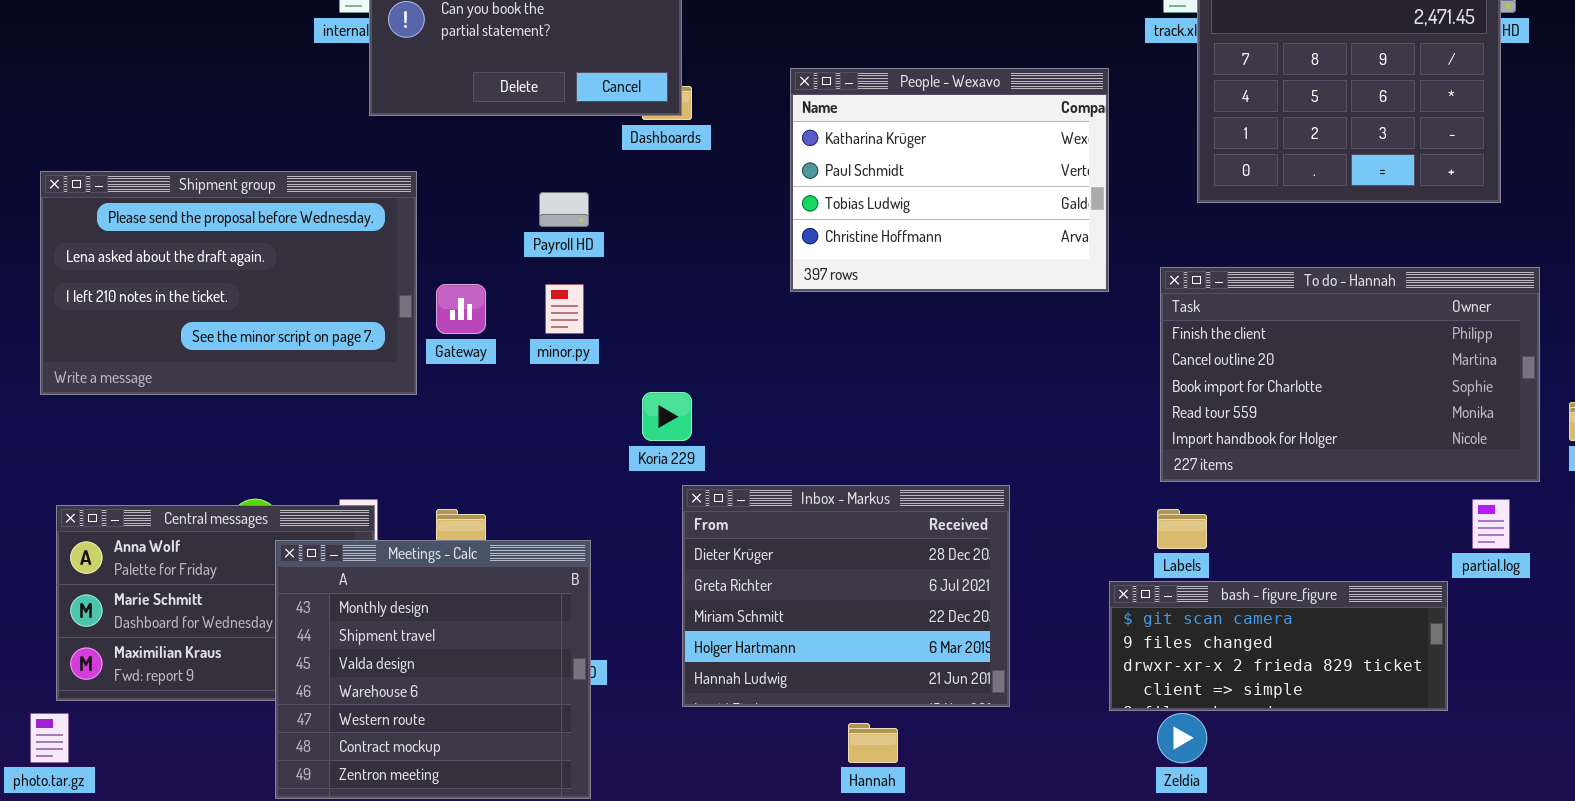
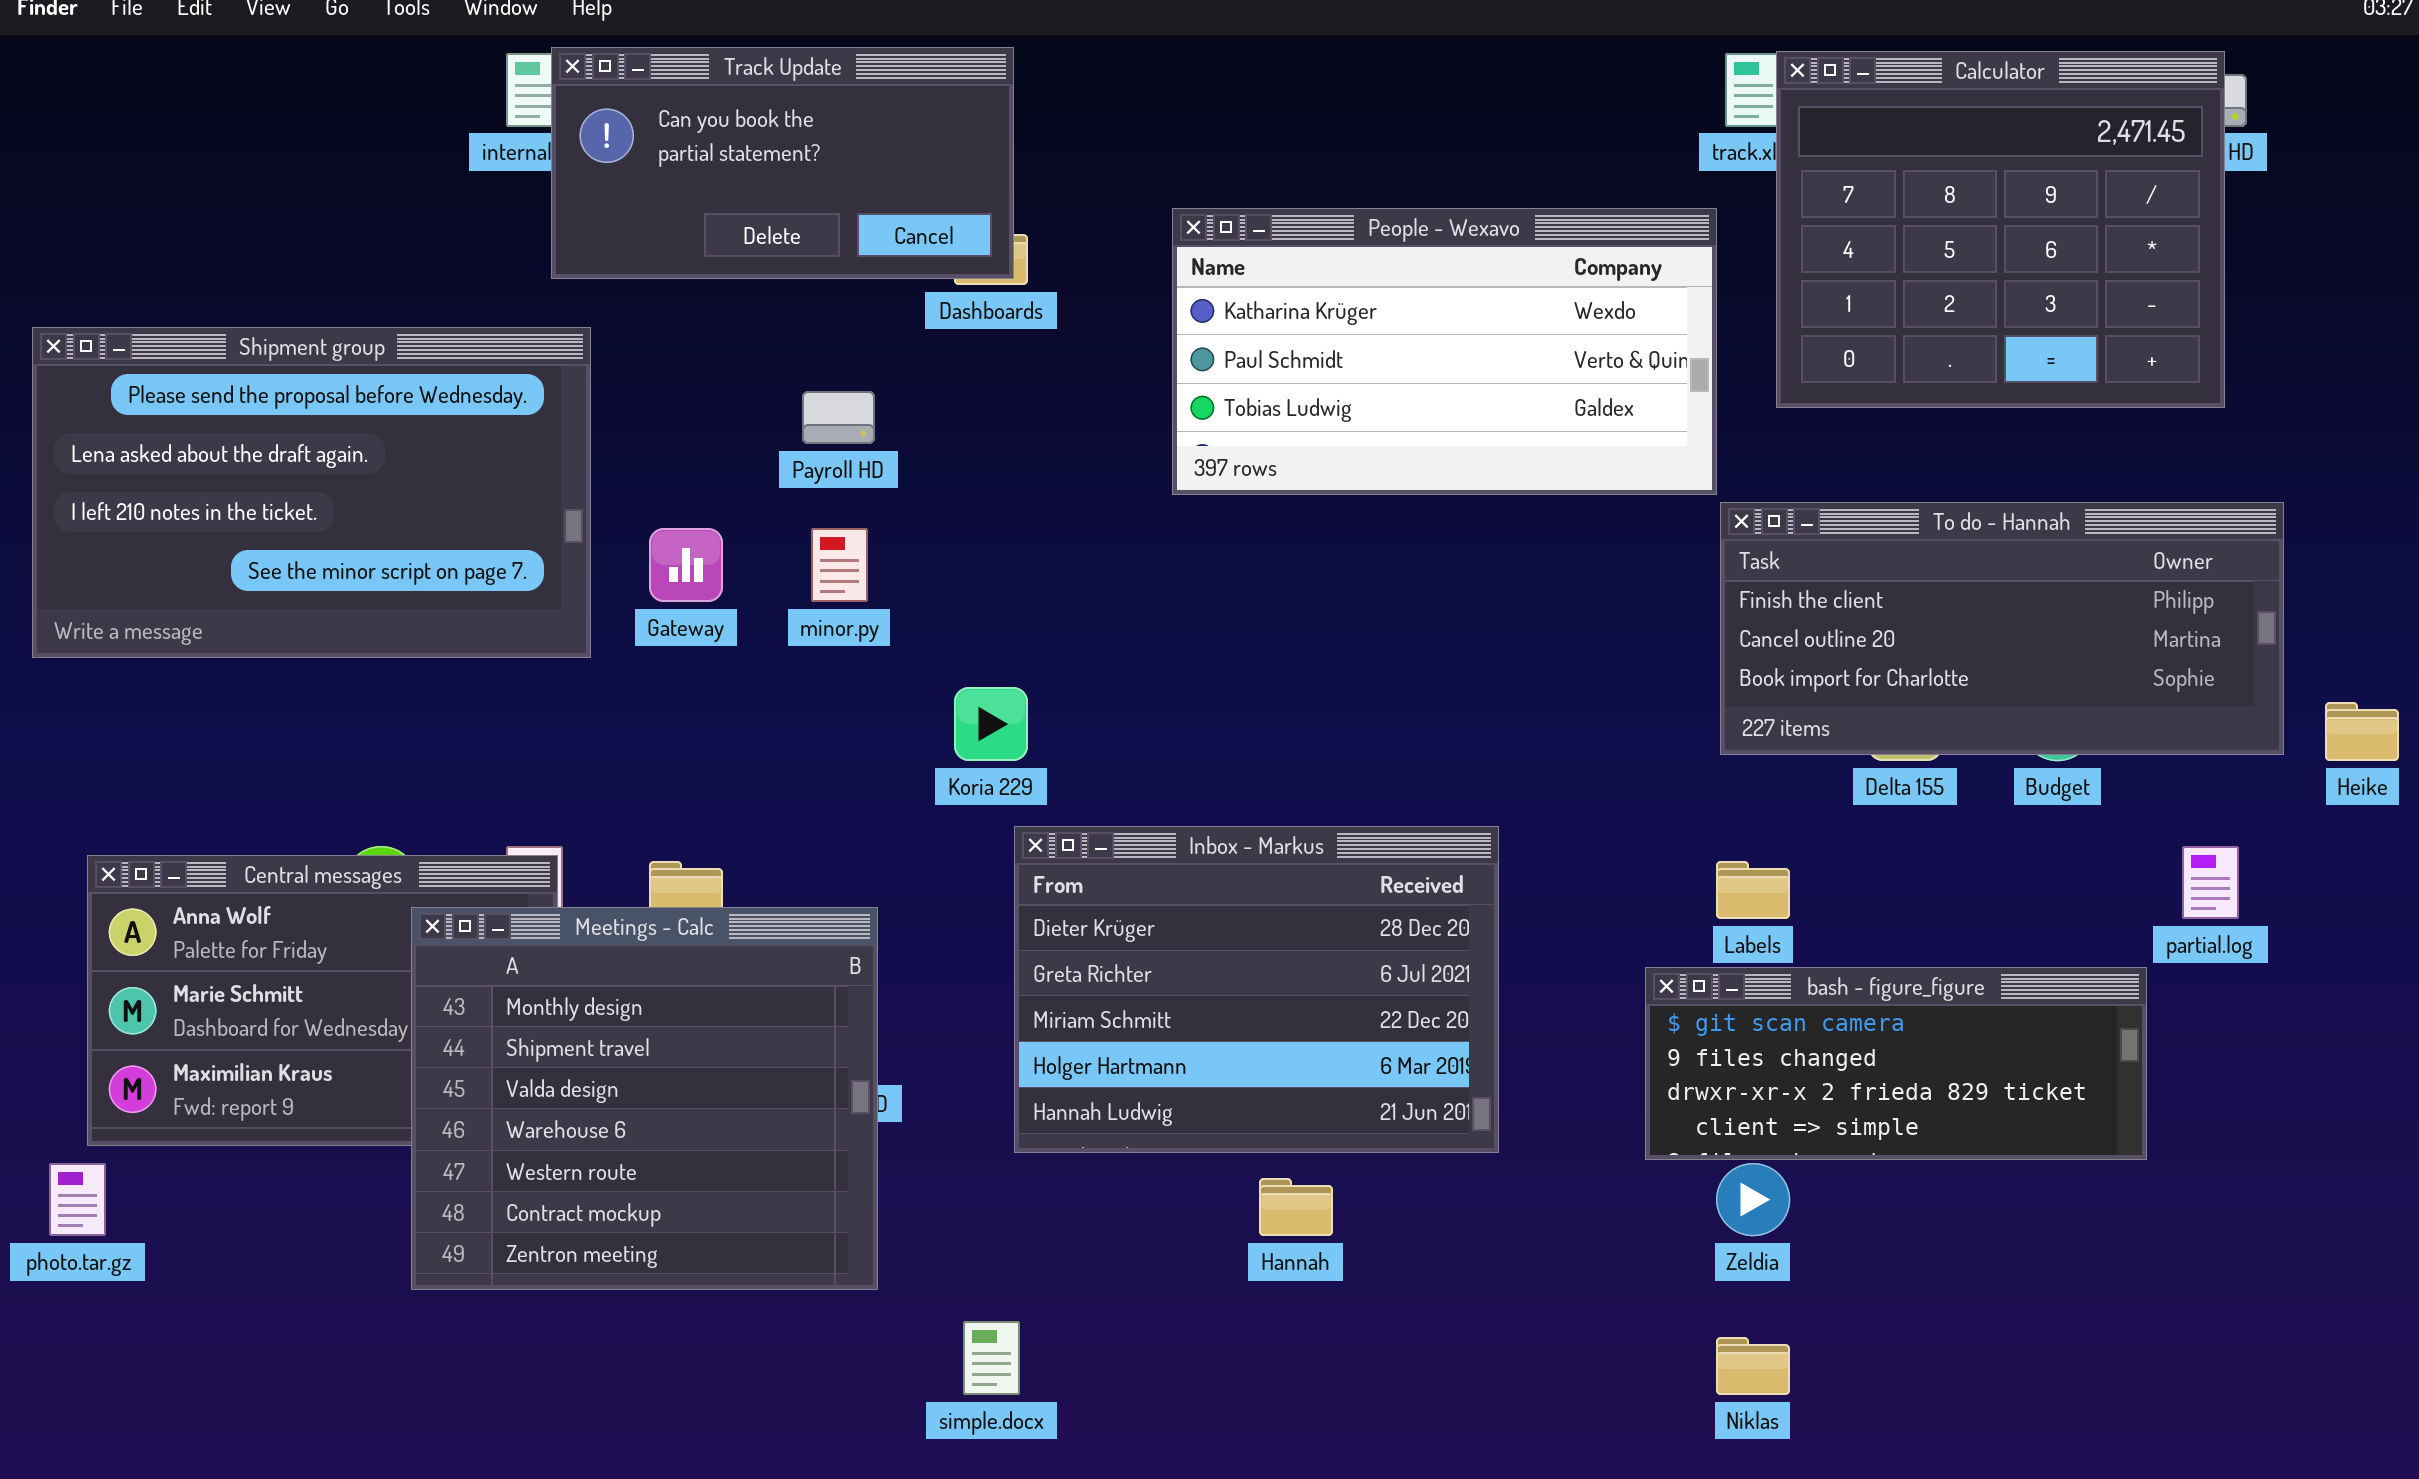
People - Wexavo: [790,68,1109,292] -> [1172,208,1717,495], resized
Shipment group: [40,171,417,395] -> [32,327,591,658], moved
To do - Hannah: [1160,267,1540,482] -> [1720,502,2284,755], resized

